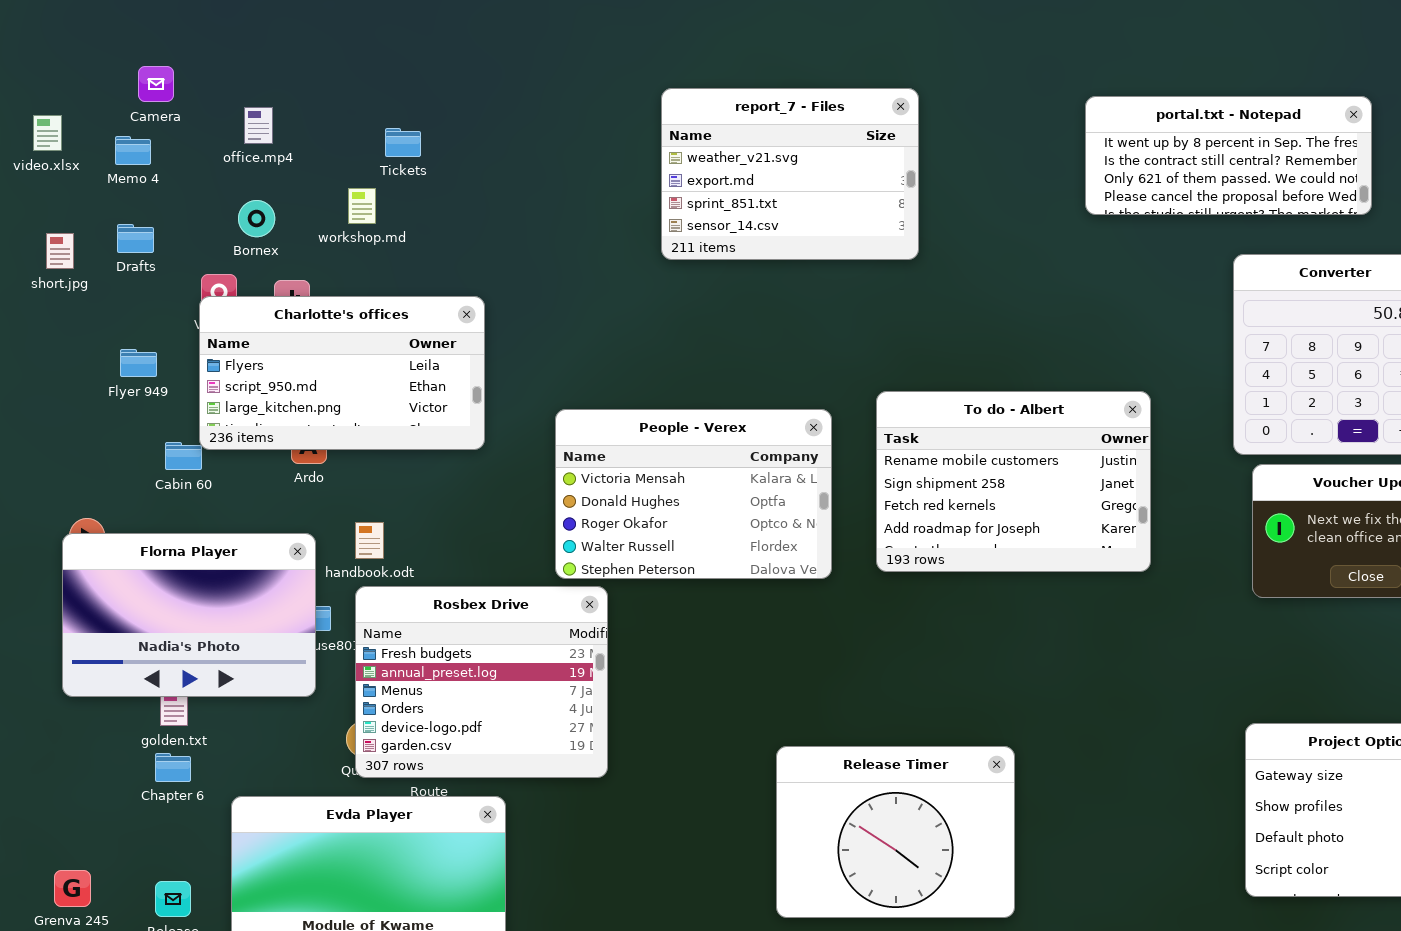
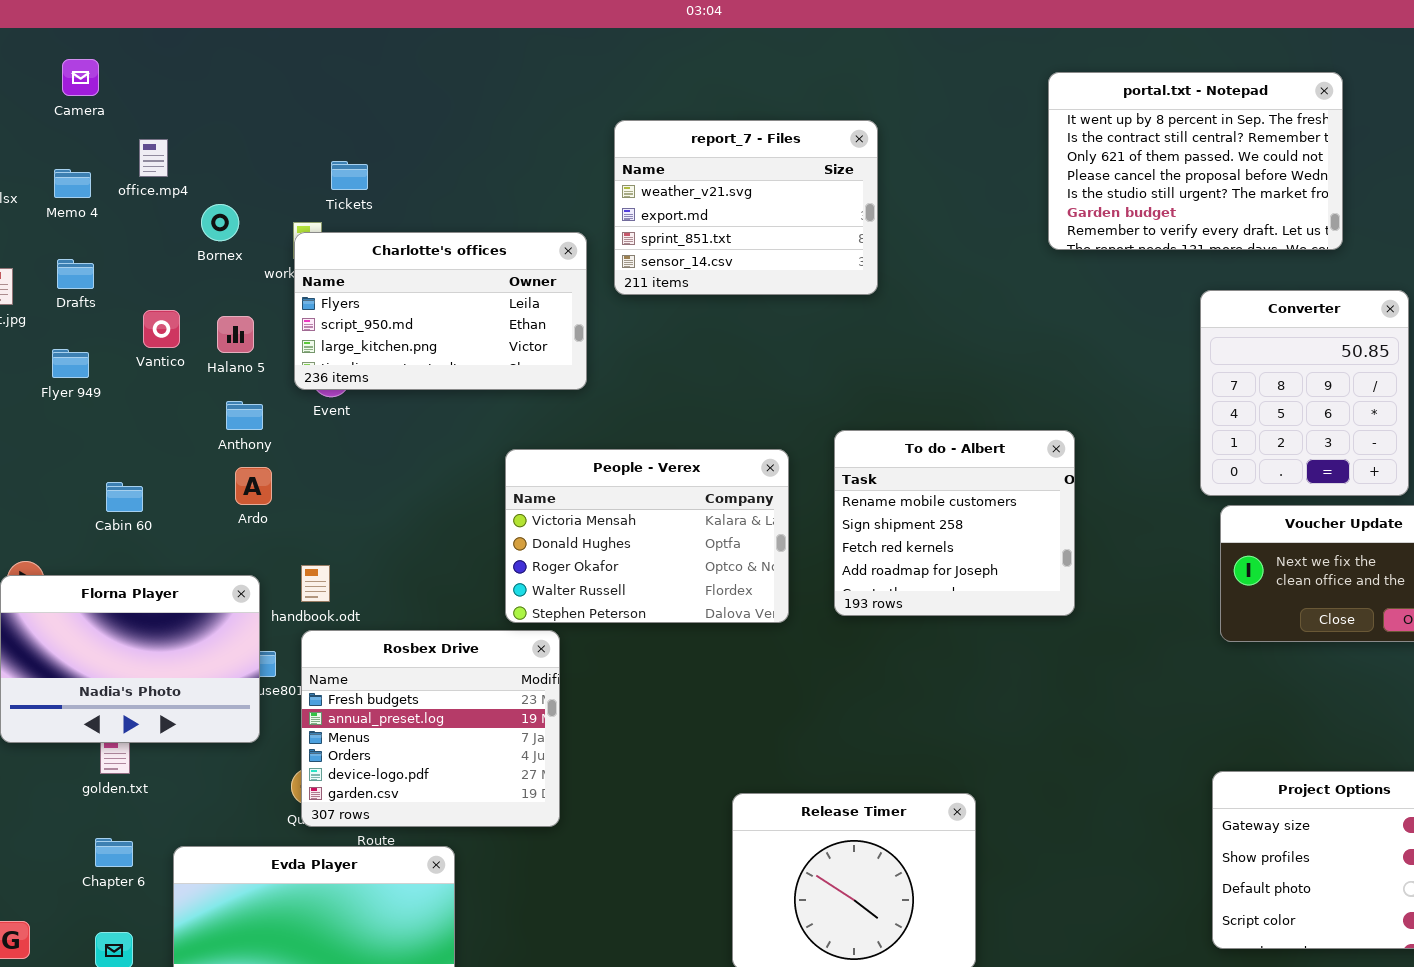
Camera: [138,66,174,102] -> [62,59,99,96], moved
portal.txt - Notepad: [1085,96,1372,215] -> [1048,72,1343,250], resized
office.mp4: [244,107,273,144] -> [139,139,168,177], moved
Bornex: [238,200,275,237] -> [201,204,239,241], moved
Charlotte's offices: [199,296,485,450] -> [294,232,587,390], moved
Flyer 949: [120,349,157,377] -> [52,349,89,378], moved
To do - Albert: [876,391,1151,572] -> [834,430,1075,616], resized
Chapter 6: [155,753,191,782] -> [95,838,133,867], moved

